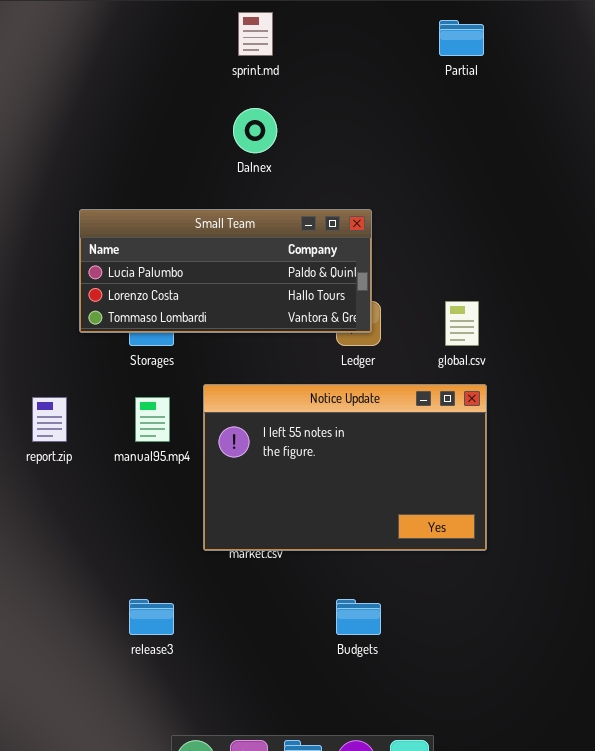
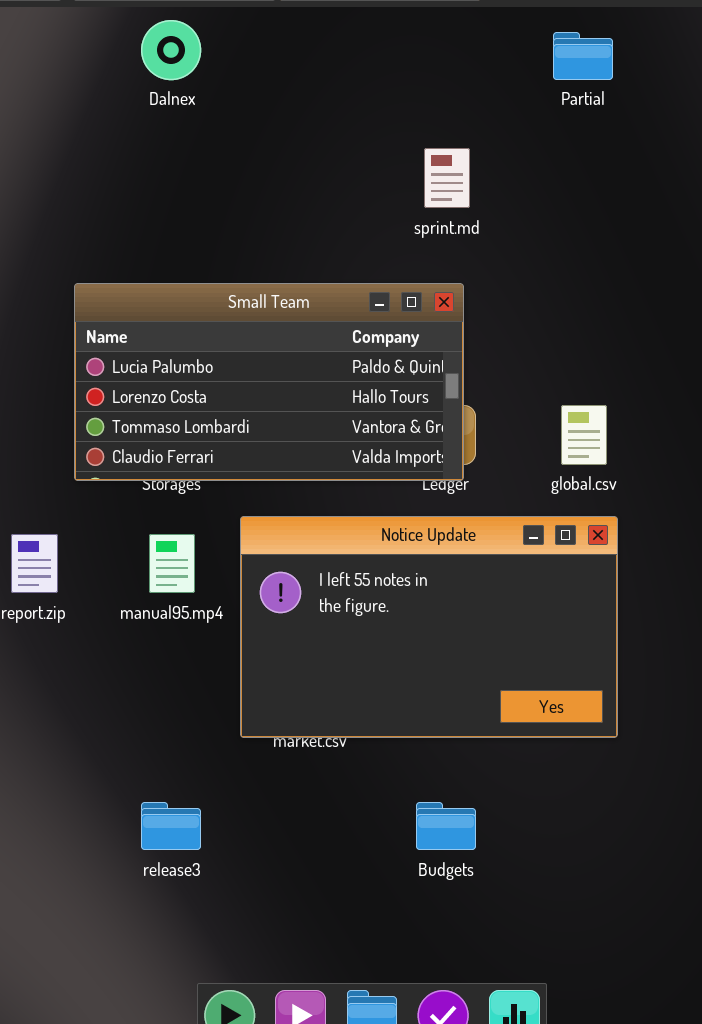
sprint.md: [238,12,273,56] -> [424,148,470,208], moved
Dalnex: [233,108,277,153] -> [141,20,201,80], moved
Small Team: [79,209,372,333] -> [74,283,464,481], resized

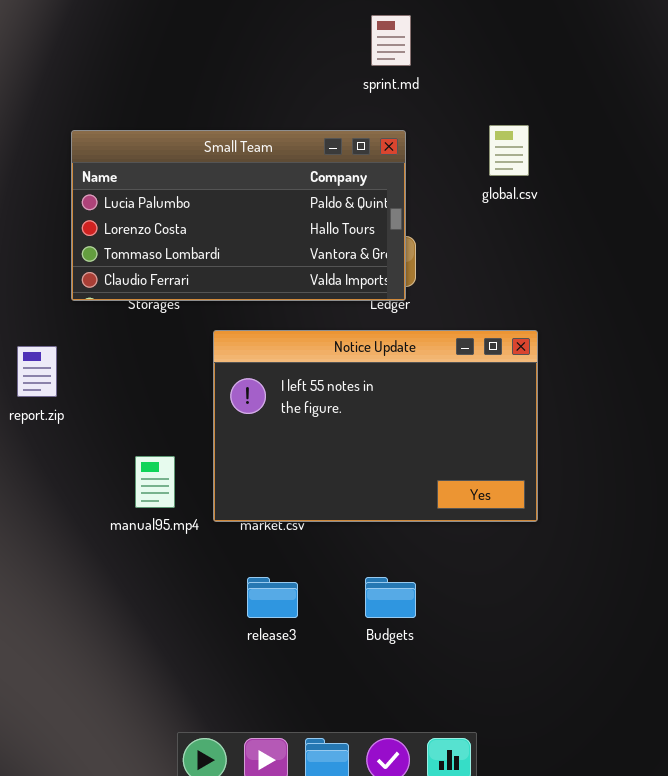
global.csv: [561,405,607,465] -> [489,125,529,176], moved
manual95.mp4: [149,534,195,593] -> [135,456,175,508], moved
release3: [141,802,201,850] -> [247,577,298,618], moved

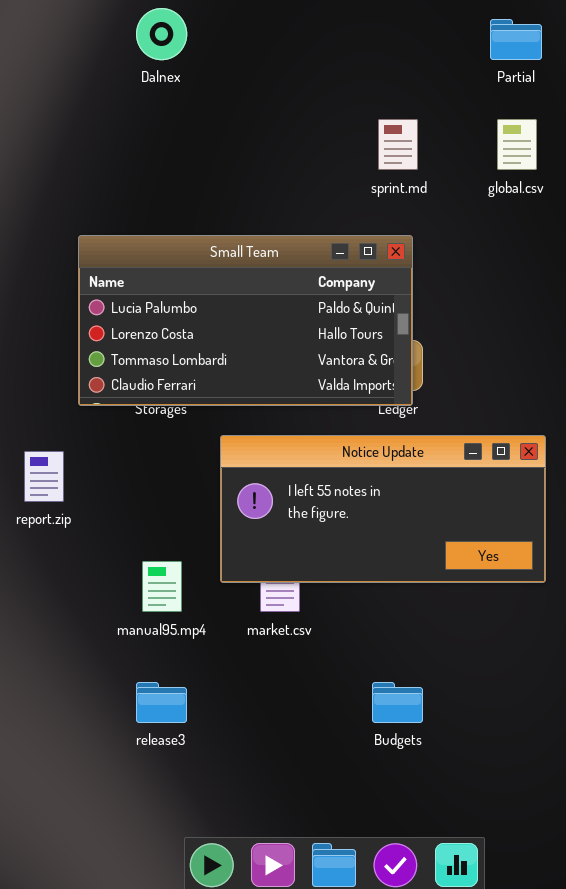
global.csv: [489,125,529,176] -> [497,119,537,170], moved
Notice Update: [213,330,538,522] -> [220,435,546,583], resized
release3: [247,577,298,618] -> [136,682,187,723], moved

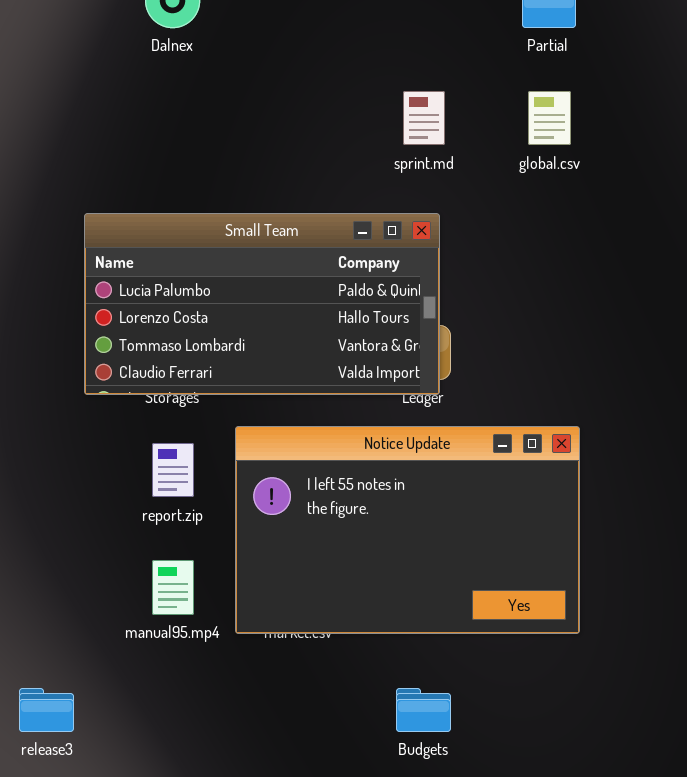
Notice Update: [220,435,546,583] -> [235,426,580,634], resized
report.zip: [24,451,64,502] -> [152,443,194,497], moved
release3: [136,682,187,723] -> [19,688,74,732], moved

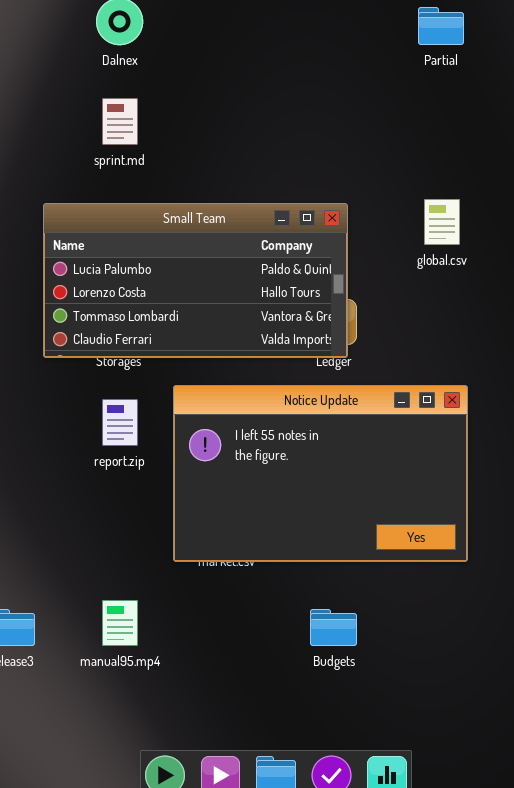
sprint.md: [403,91,445,145] -> [102,98,138,145], moved
global.csv: [528,91,571,145] -> [424,199,460,245], moved
manual95.mp4: [152,560,194,615] -> [102,600,138,646], moved

